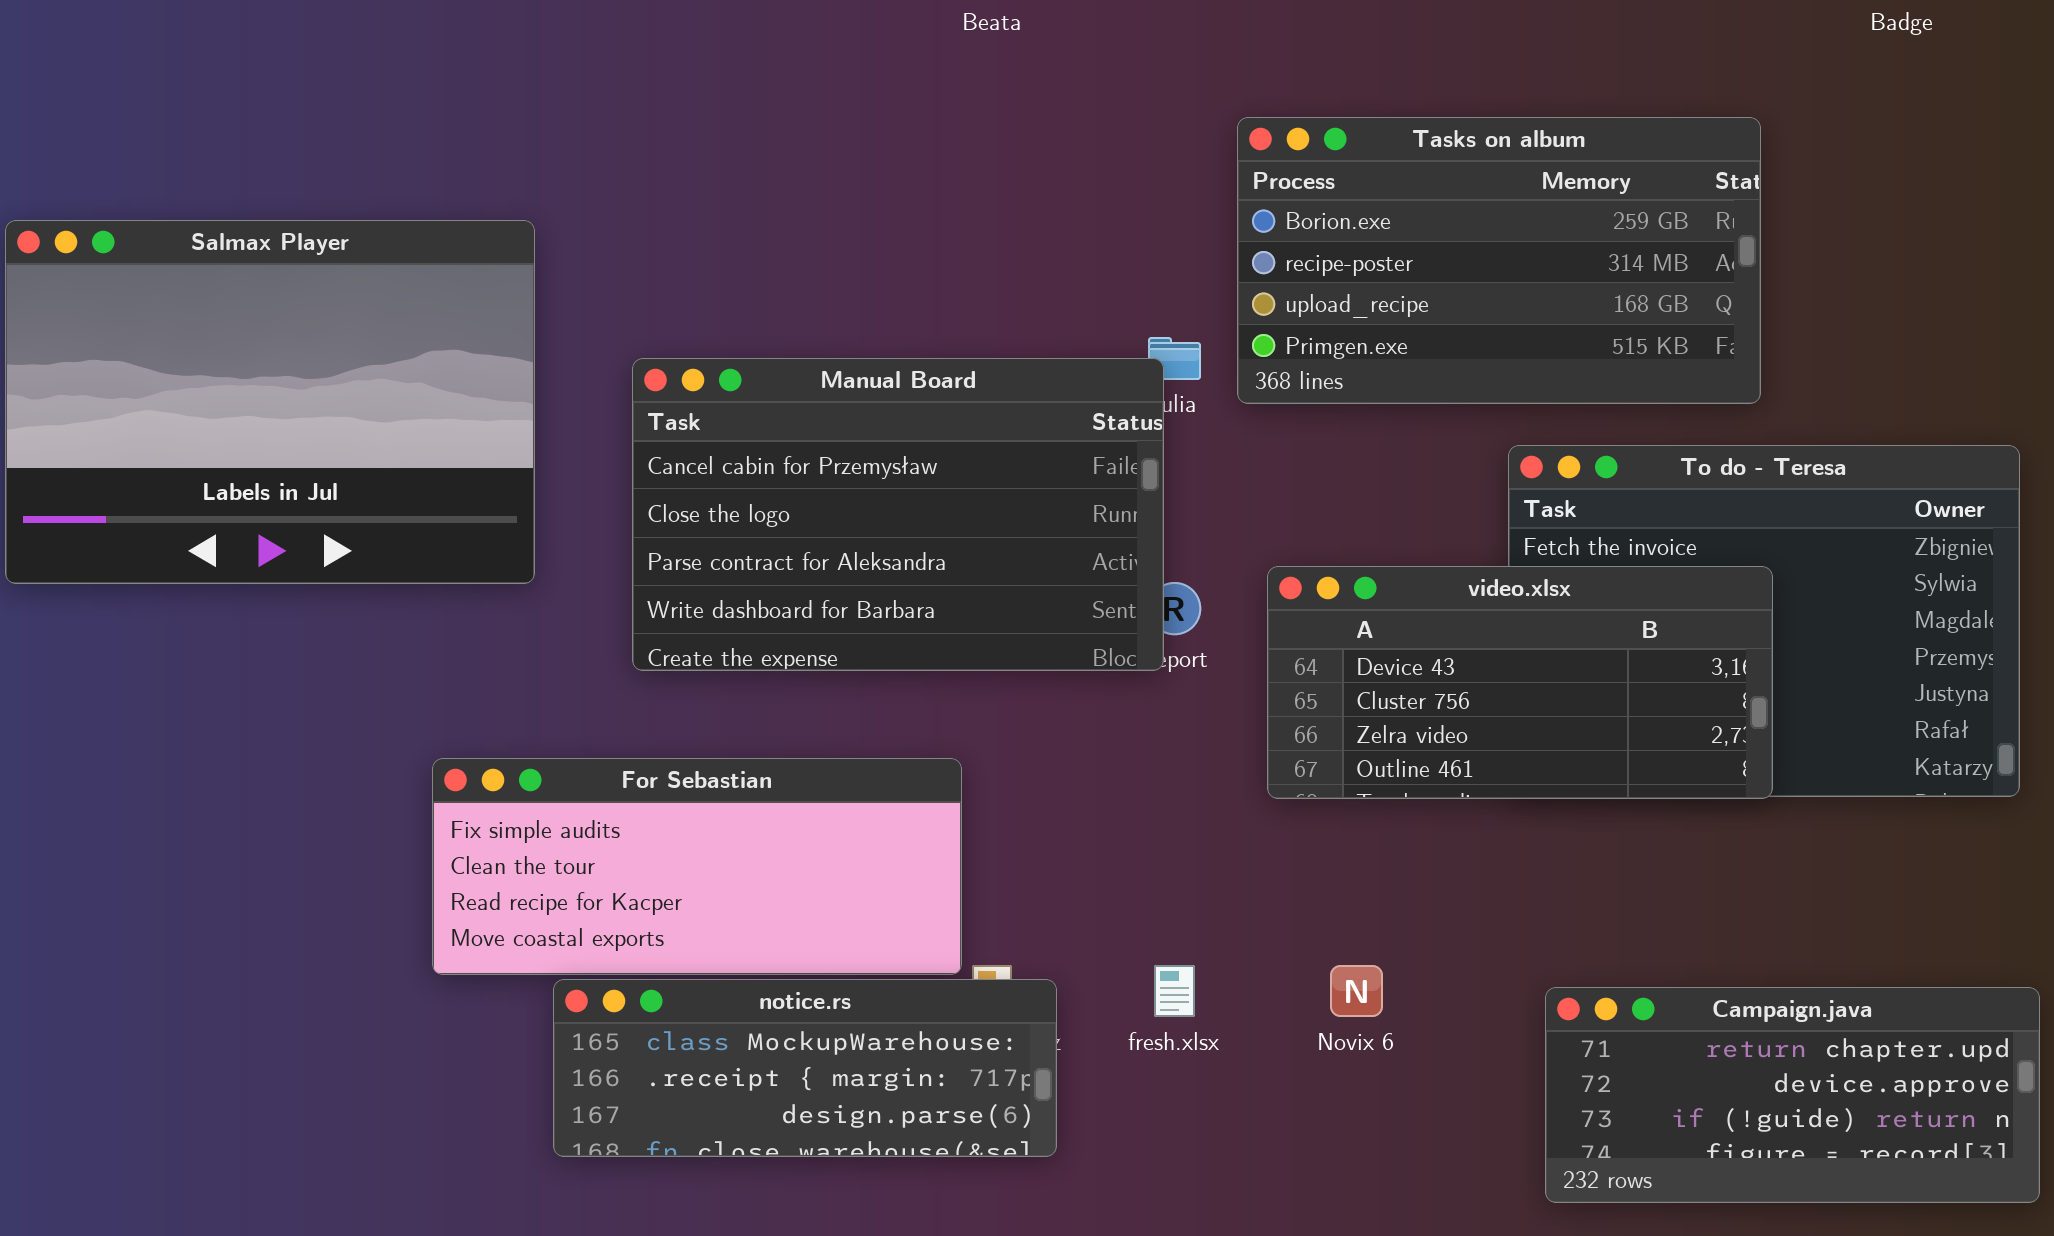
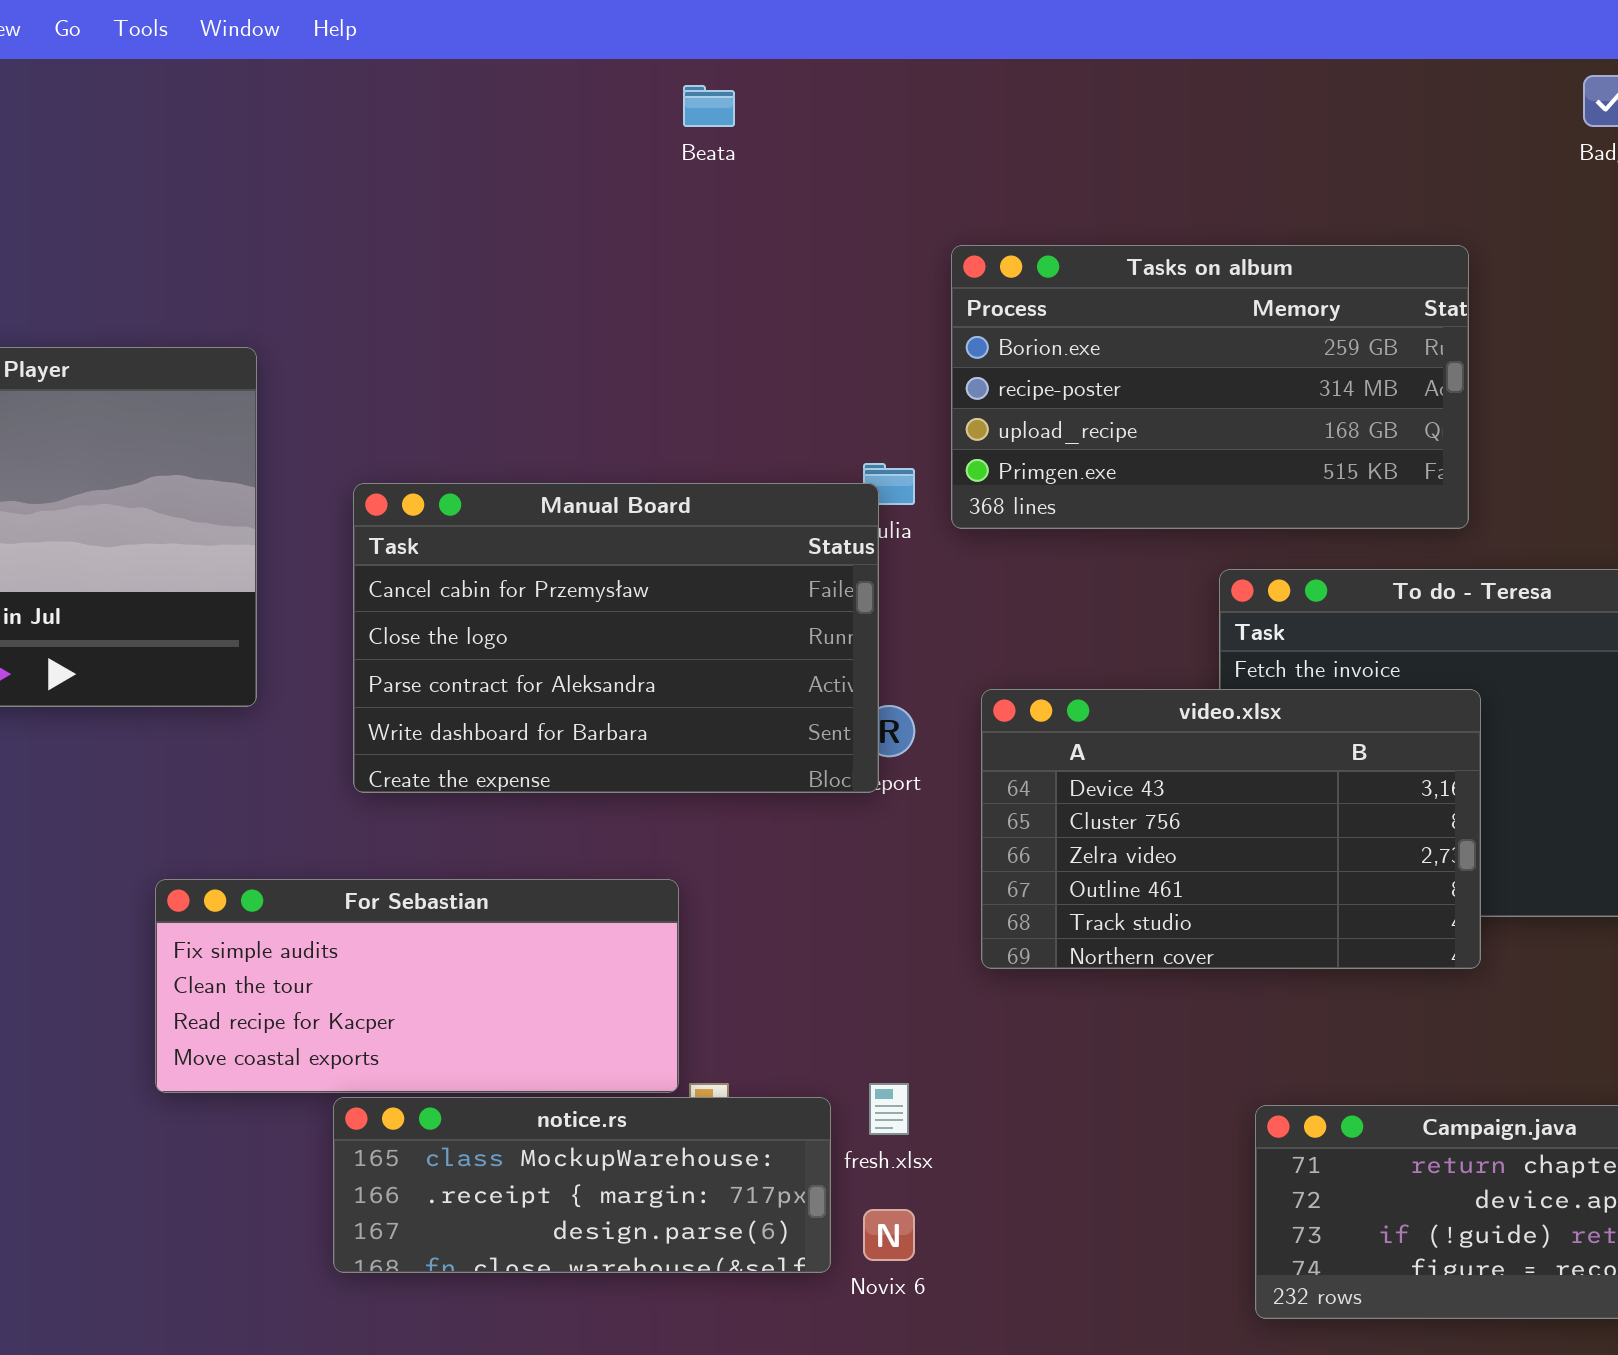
video.xlsx: [1267,566,1773,799] -> [981,689,1481,969], resized
Novix 6: [1330,965,1383,1017] -> [863,1209,915,1261], moved
notice.rs: [553,979,1057,1157] -> [333,1097,831,1273], moved

